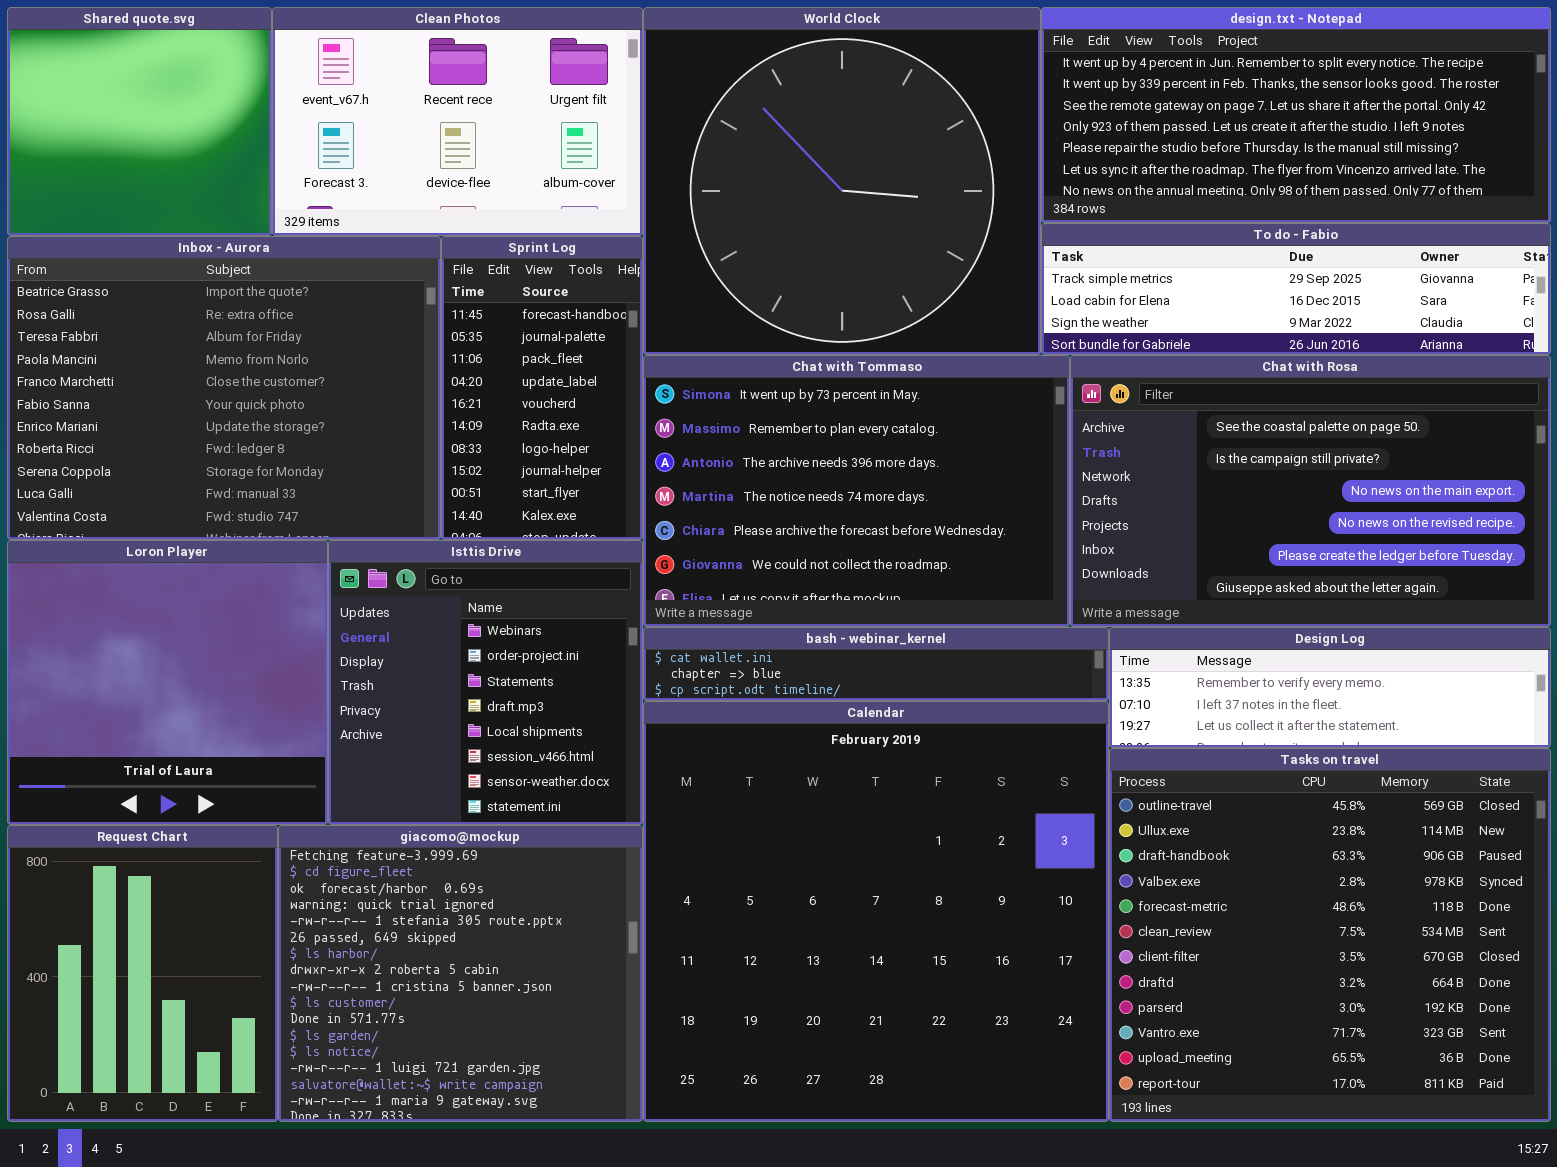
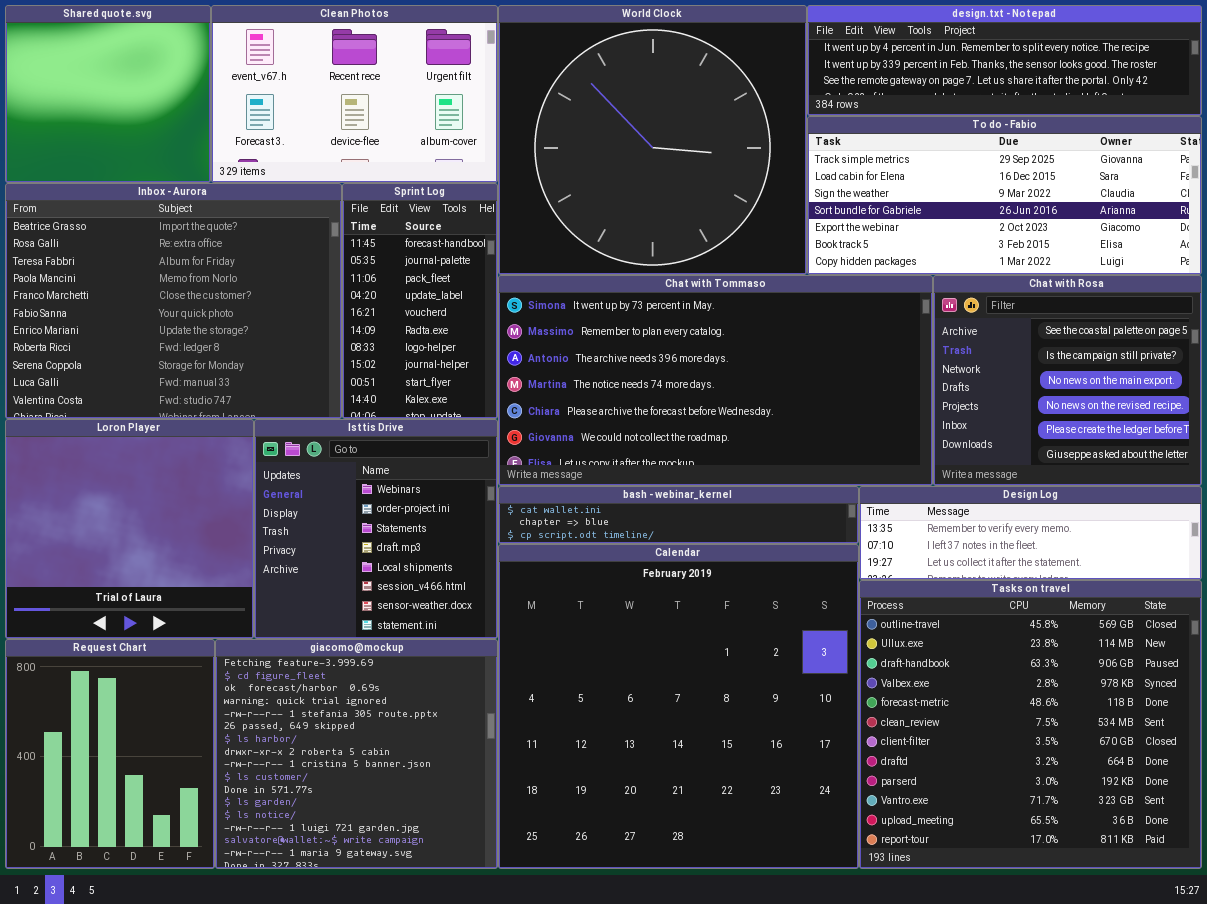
design.txt - Notepad: [1041,7,1551,223] -> [807,5,1202,116], resized
To do - Fabio: [1041,223,1551,355] -> [807,116,1202,275], resized
Chat with Tommaso: [643,355,1070,627] -> [498,275,933,486], resized
Chat with Rosa: [1070,355,1551,627] -> [933,275,1202,486], resized

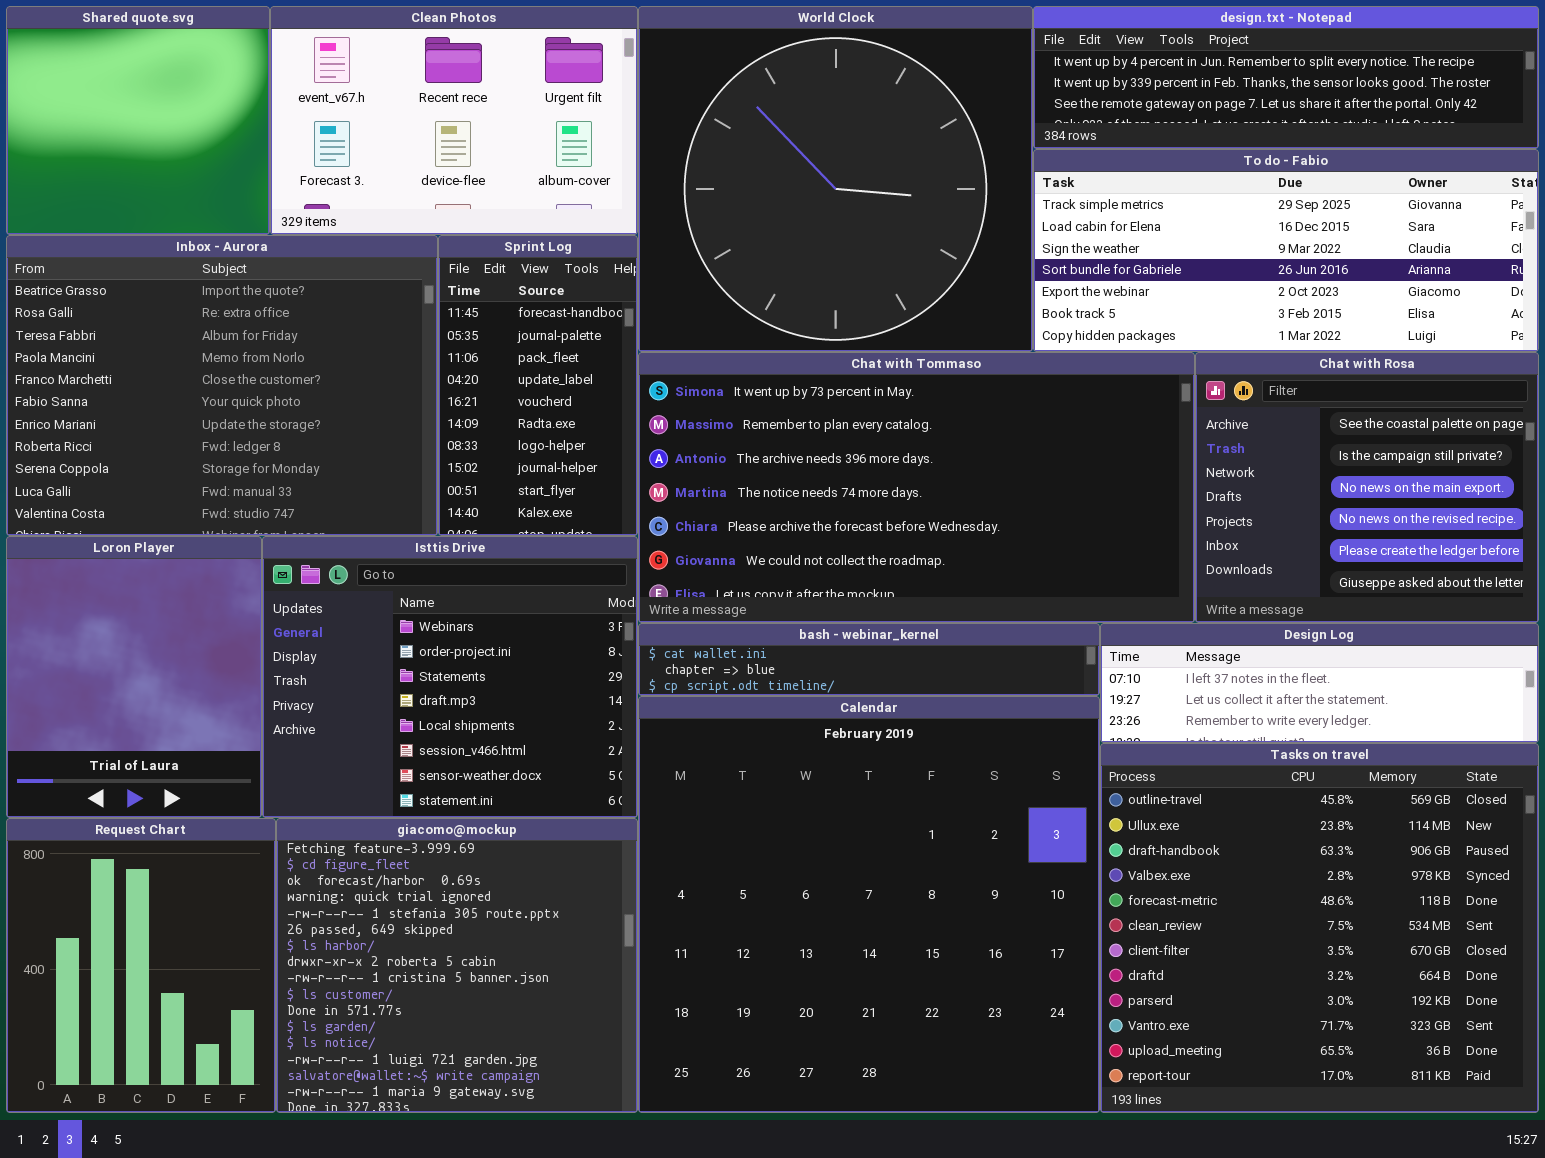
Loron Player: [5,419,254,639] -> [6,536,262,818], resized
Isttis Drive: [254,419,498,639] -> [262,536,638,818], resized
Design Log: [859,486,1202,580] -> [1100,623,1539,743], scrolled down 1 row

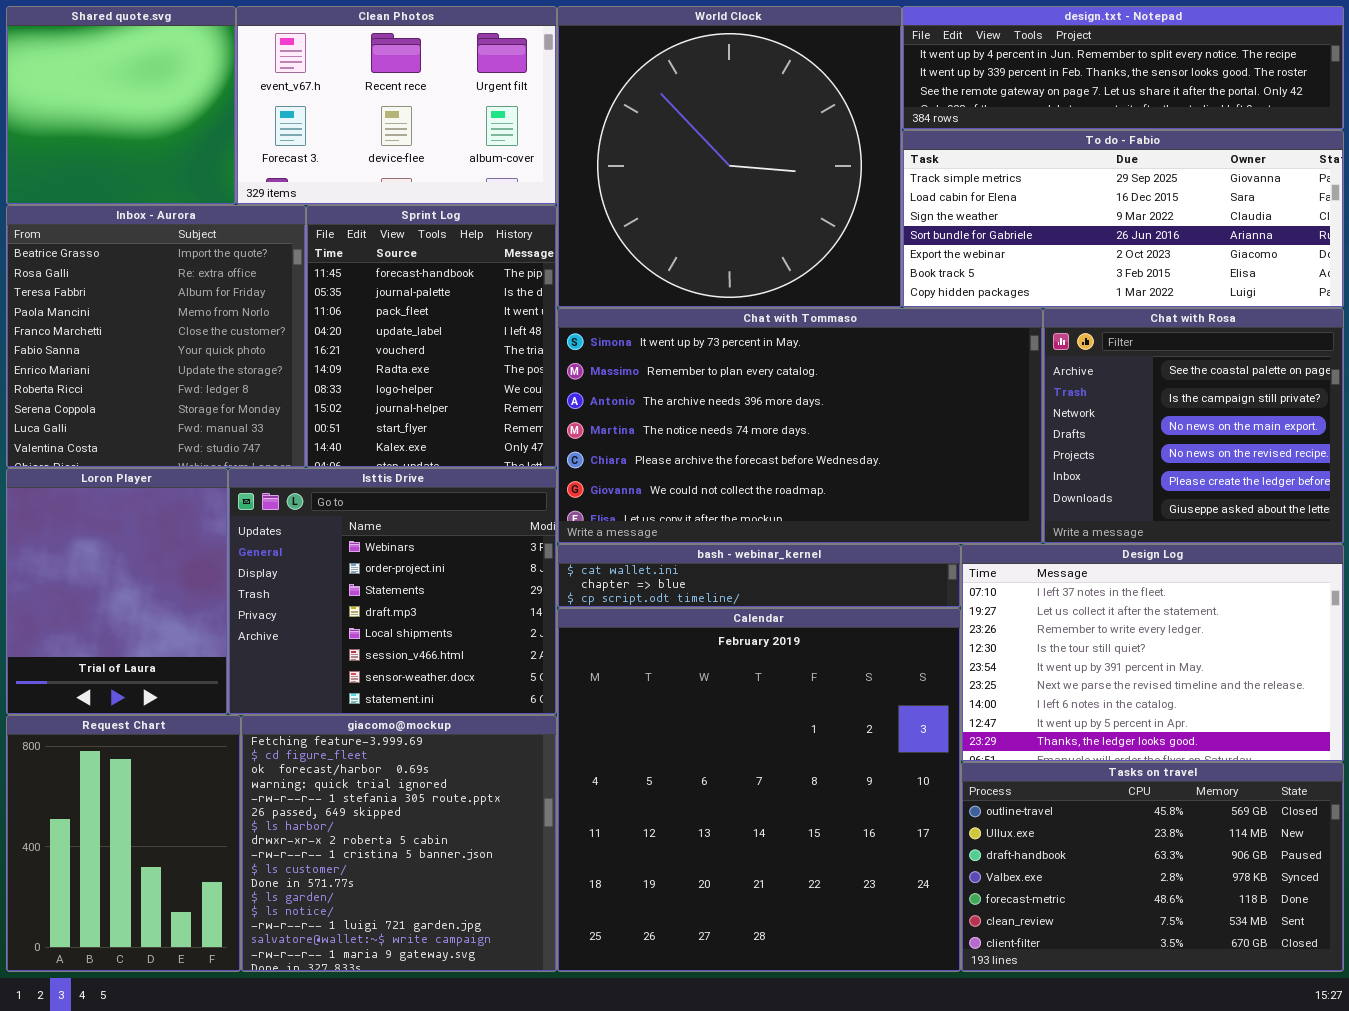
Inbox - Aurora: [6,235,438,536] -> [6,205,306,468], resized
Sprint Log: [438,235,638,536] -> [306,205,557,468], resized
Design Log: [1100,623,1539,743] -> [961,544,1344,762], resized
Tasks on travel: [1100,743,1539,1113] -> [961,762,1344,972], resized

